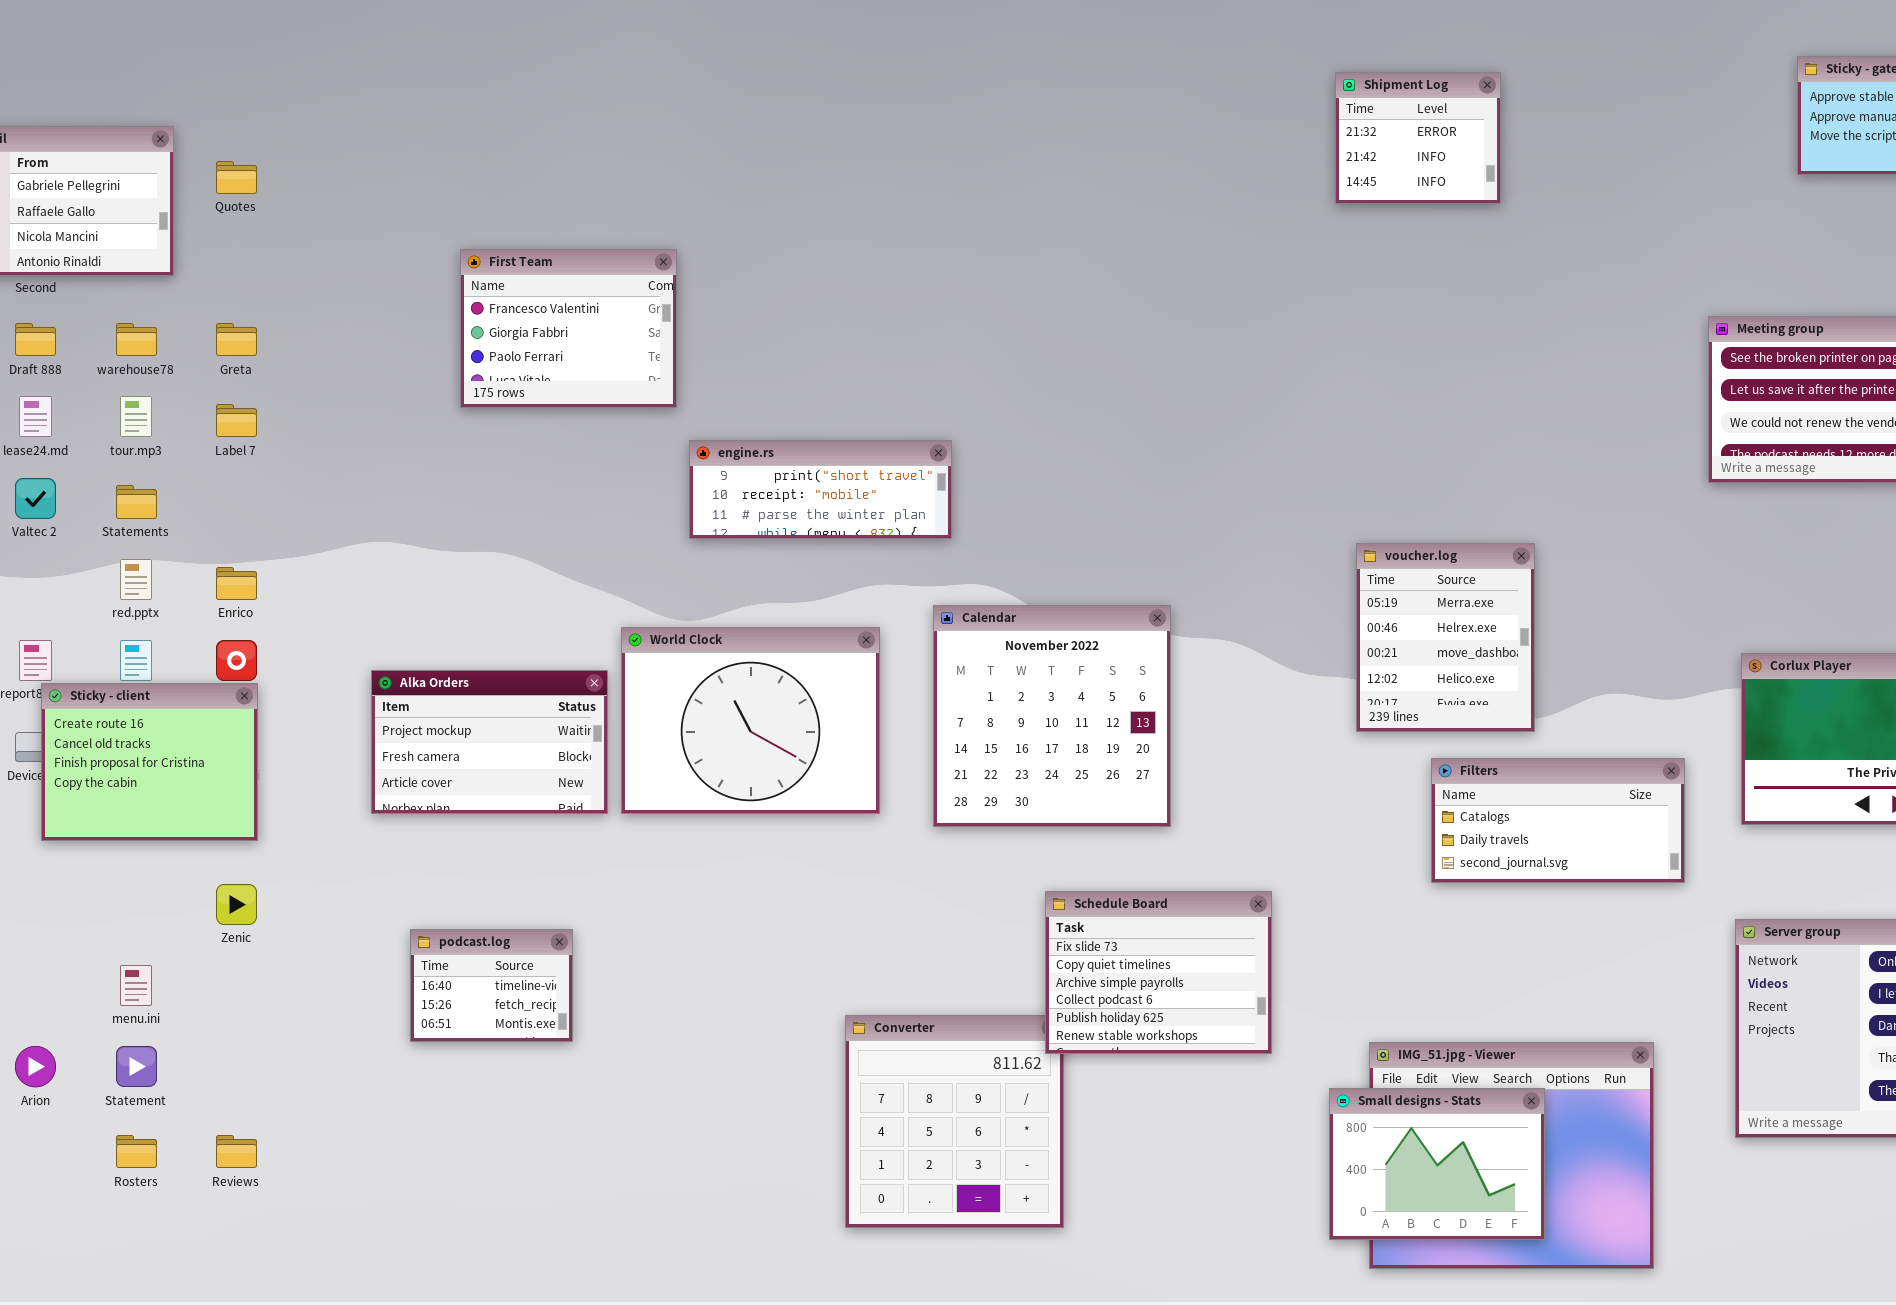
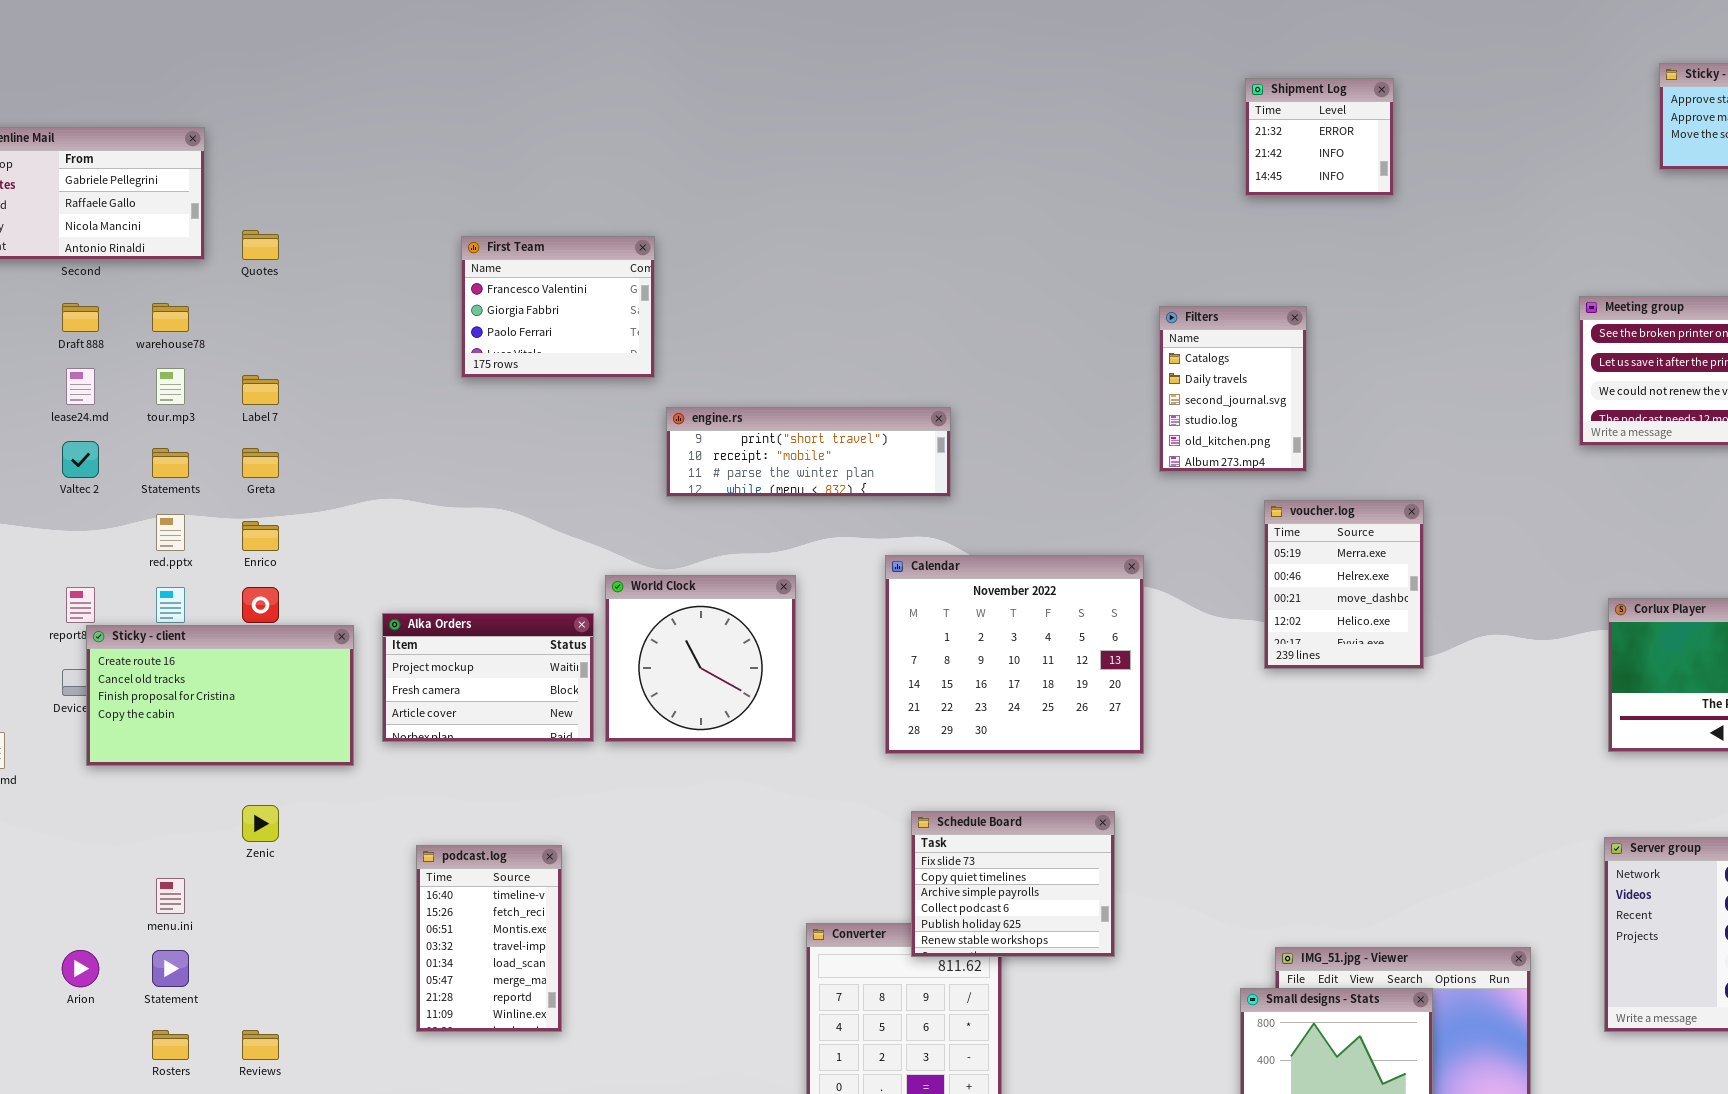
Quotes: [216,161,257,194] -> [242,230,279,260], moved
Greta: [216,323,257,356] -> [242,448,279,478], moved
engine.rs: [689,440,952,539] -> [666,407,951,497], resized
Calendar: [933,605,1171,827] -> [885,555,1144,754], resized
World Clock: [621,627,880,814] -> [605,575,796,742], resized
Sticky - client: [41,683,258,841] -> [86,625,354,766], resized
Filters: [1431,758,1685,883] -> [1159,306,1307,472], moved, resized
Schedule Board: [1045,891,1272,1054] -> [911,811,1115,957], moved
podcast.log: [410,929,573,1042] -> [416,845,562,1032], resized

